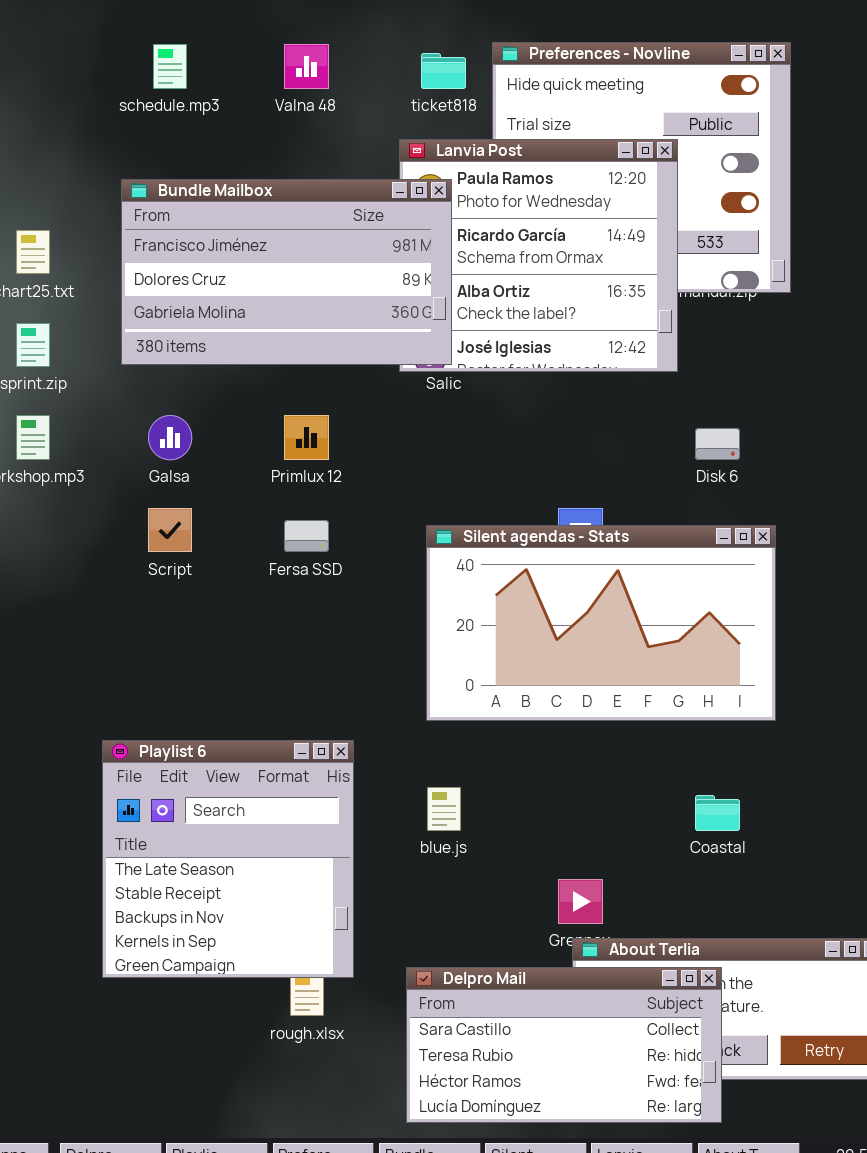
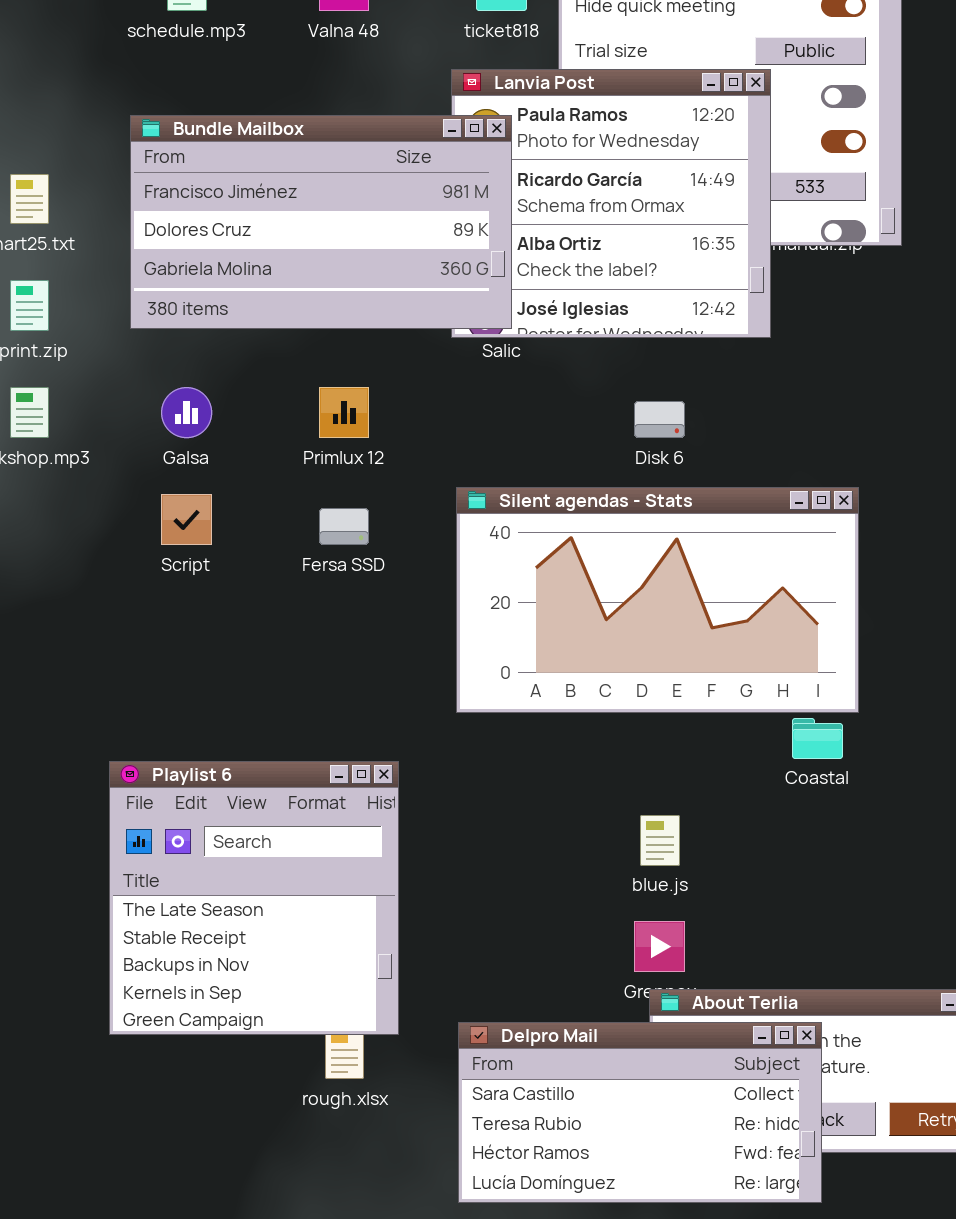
Disk 6: [695,428,740,460] -> [634,401,685,438], moved
Silent agendas - Stats: [426,525,776,721] -> [456,487,859,713], moved
blue.js: [427,787,461,831] -> [640,815,680,866], moved
Coastal: [695,795,740,831] -> [792,718,843,759], moved

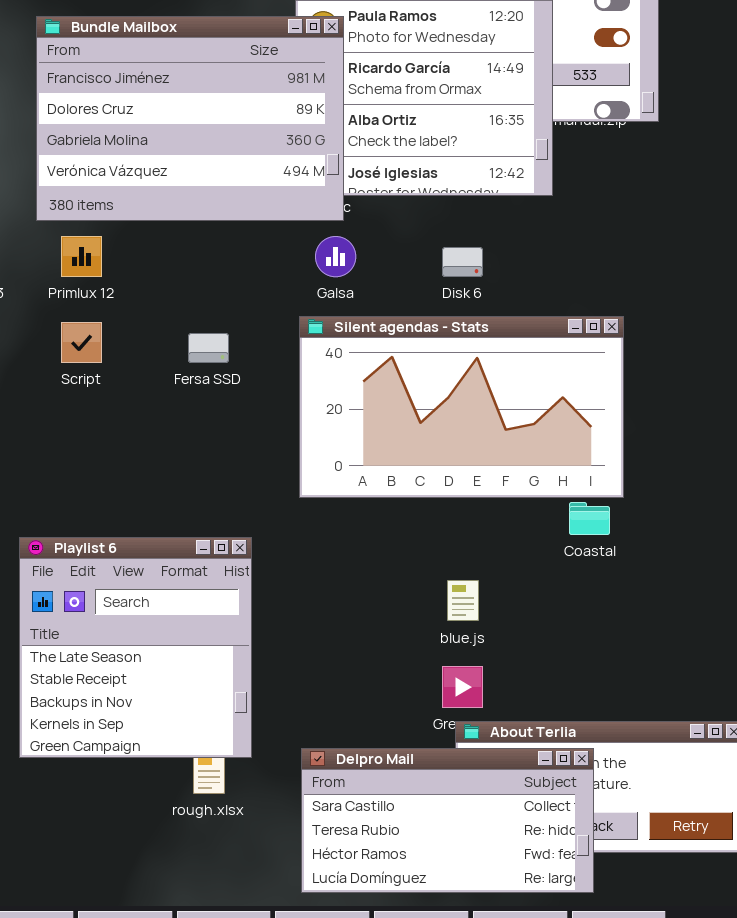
Bundle Mailbox: [130,115,512,329] -> [36,16,344,221], resized
Galsa: [161,387,212,438] -> [315,236,356,277], moved
Primlux 12: [319,387,369,438] -> [61,236,102,277], moved

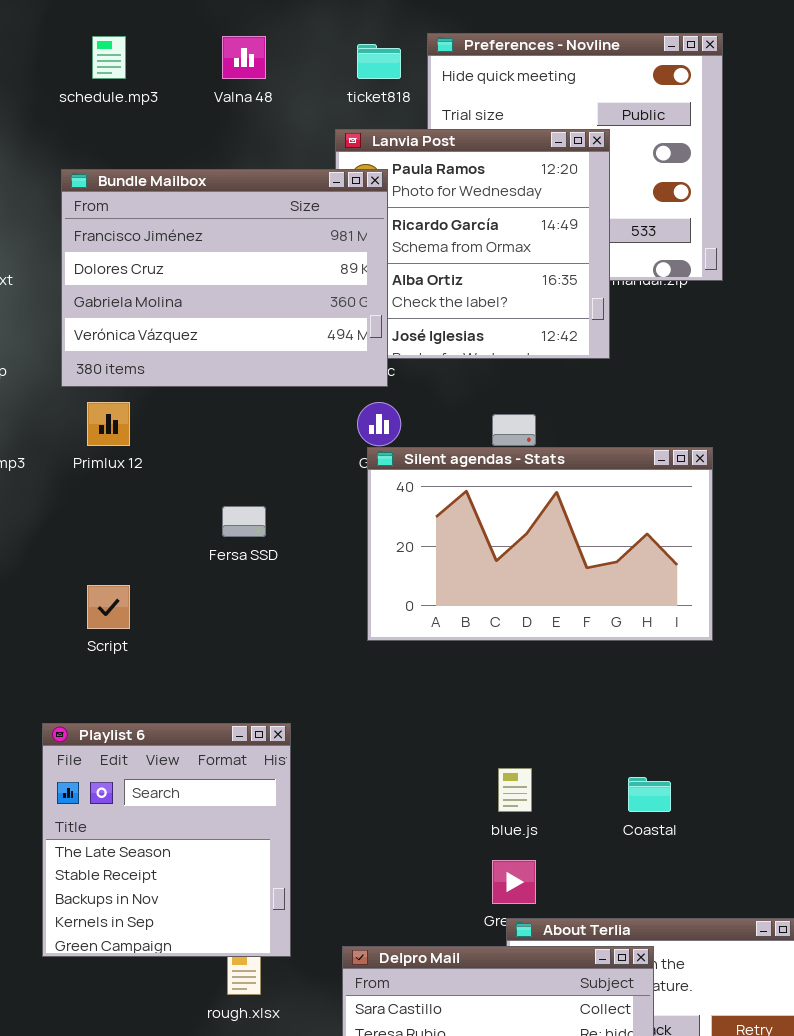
Silent agendas - Stats: [299,316,624,498] -> [367,447,713,641], moved
Script: [61,322,102,363] -> [87,585,130,629], moved
Coastal: [569,502,610,535] -> [628,777,671,812], moved

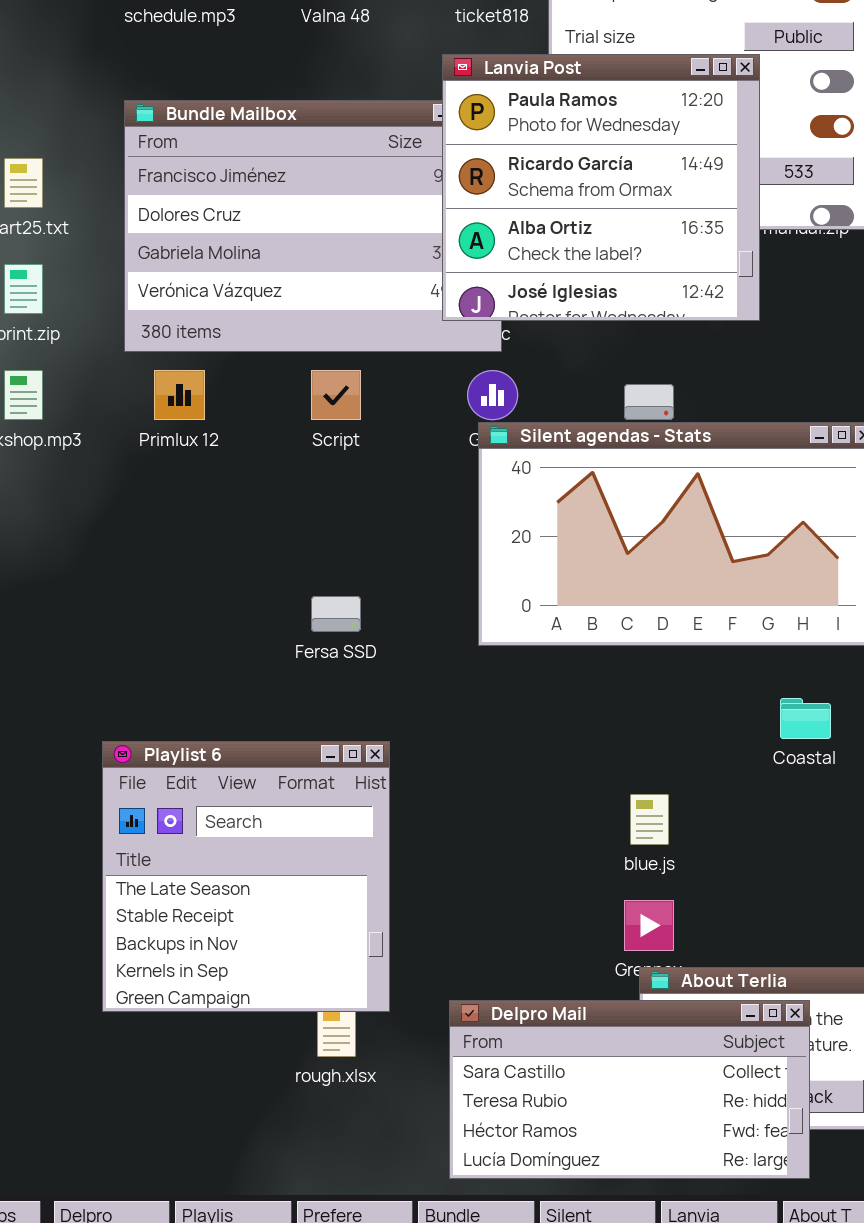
Lanvia Post: [335,129,610,359] -> [442,54,760,321], raised
Fersa SSD: [222,506,266,537] -> [311,596,361,632], moved
Script: [87,585,130,629] -> [311,370,361,420], moved
Coastal: [628,777,671,812] -> [780,698,831,739], moved

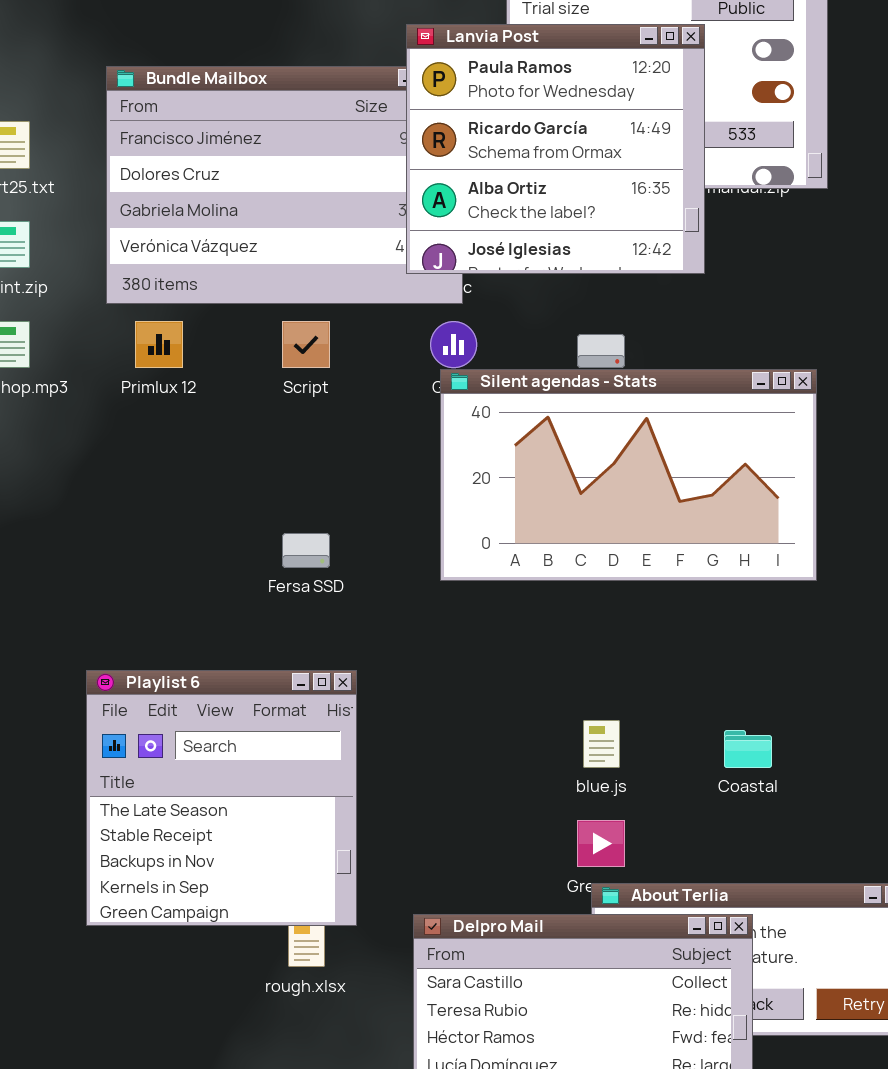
Coastal: [780,698,831,739] -> [724,730,772,768], moved

